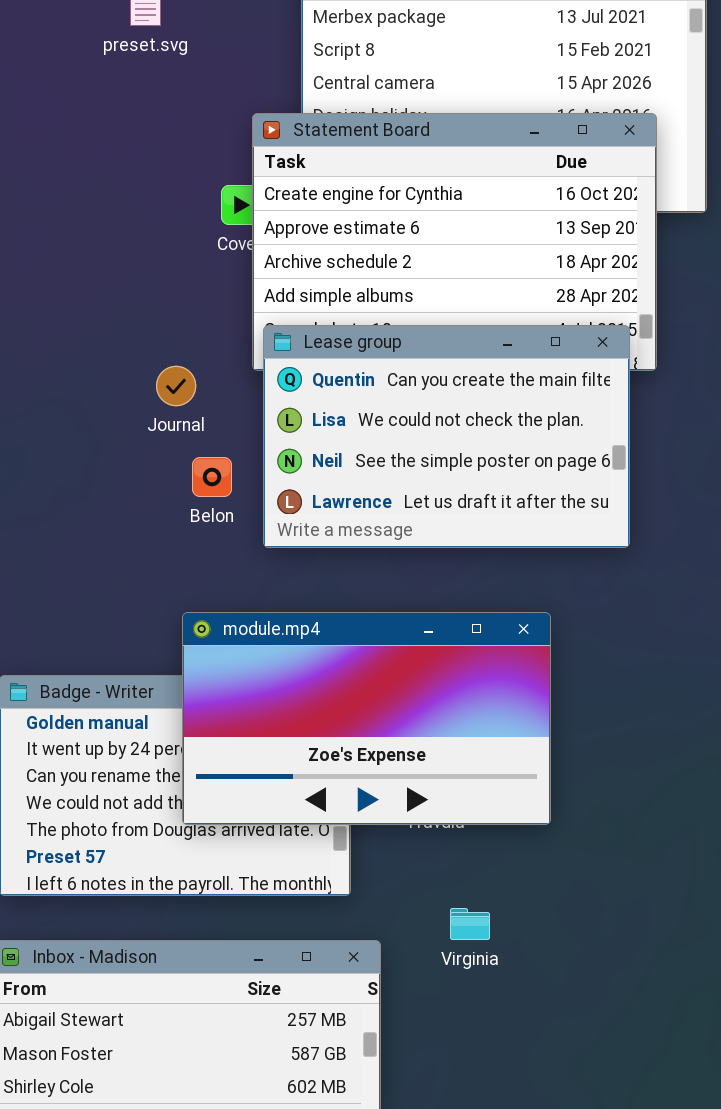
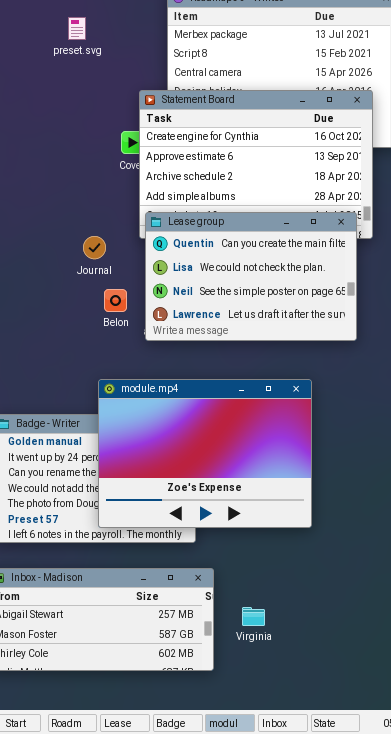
module.mp4: [182,612,551,825] -> [98,379,312,528], resized
Virginia: [450,908,490,940] -> [242,607,265,626], moved

